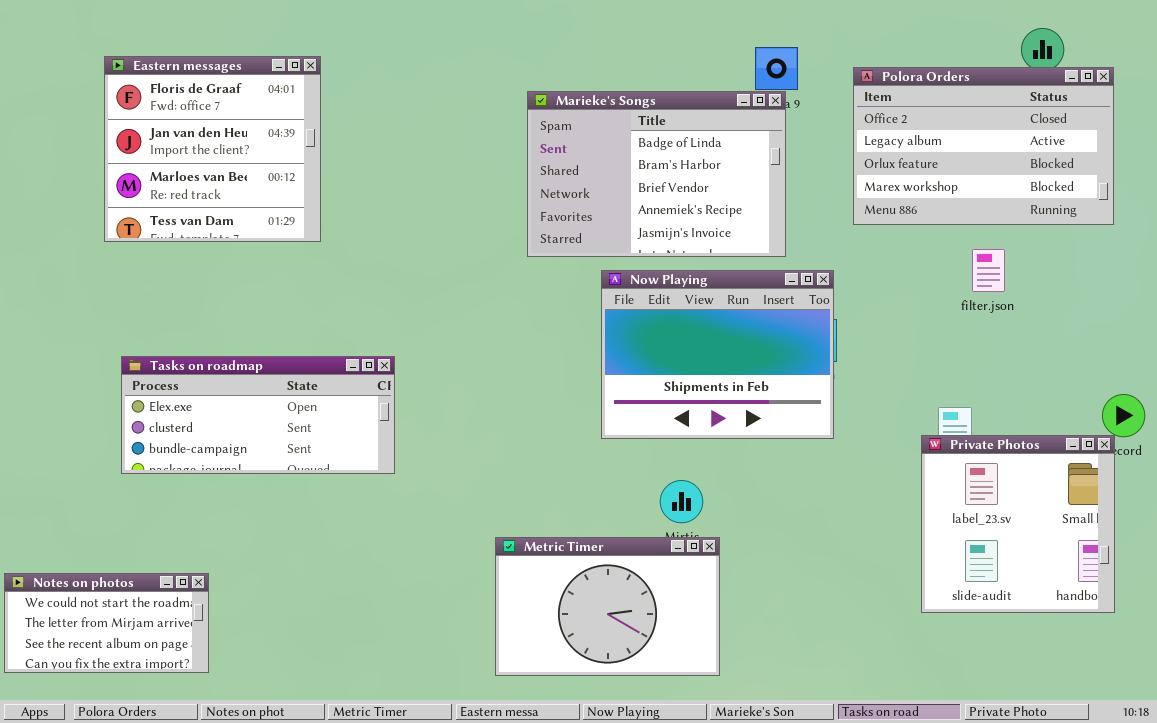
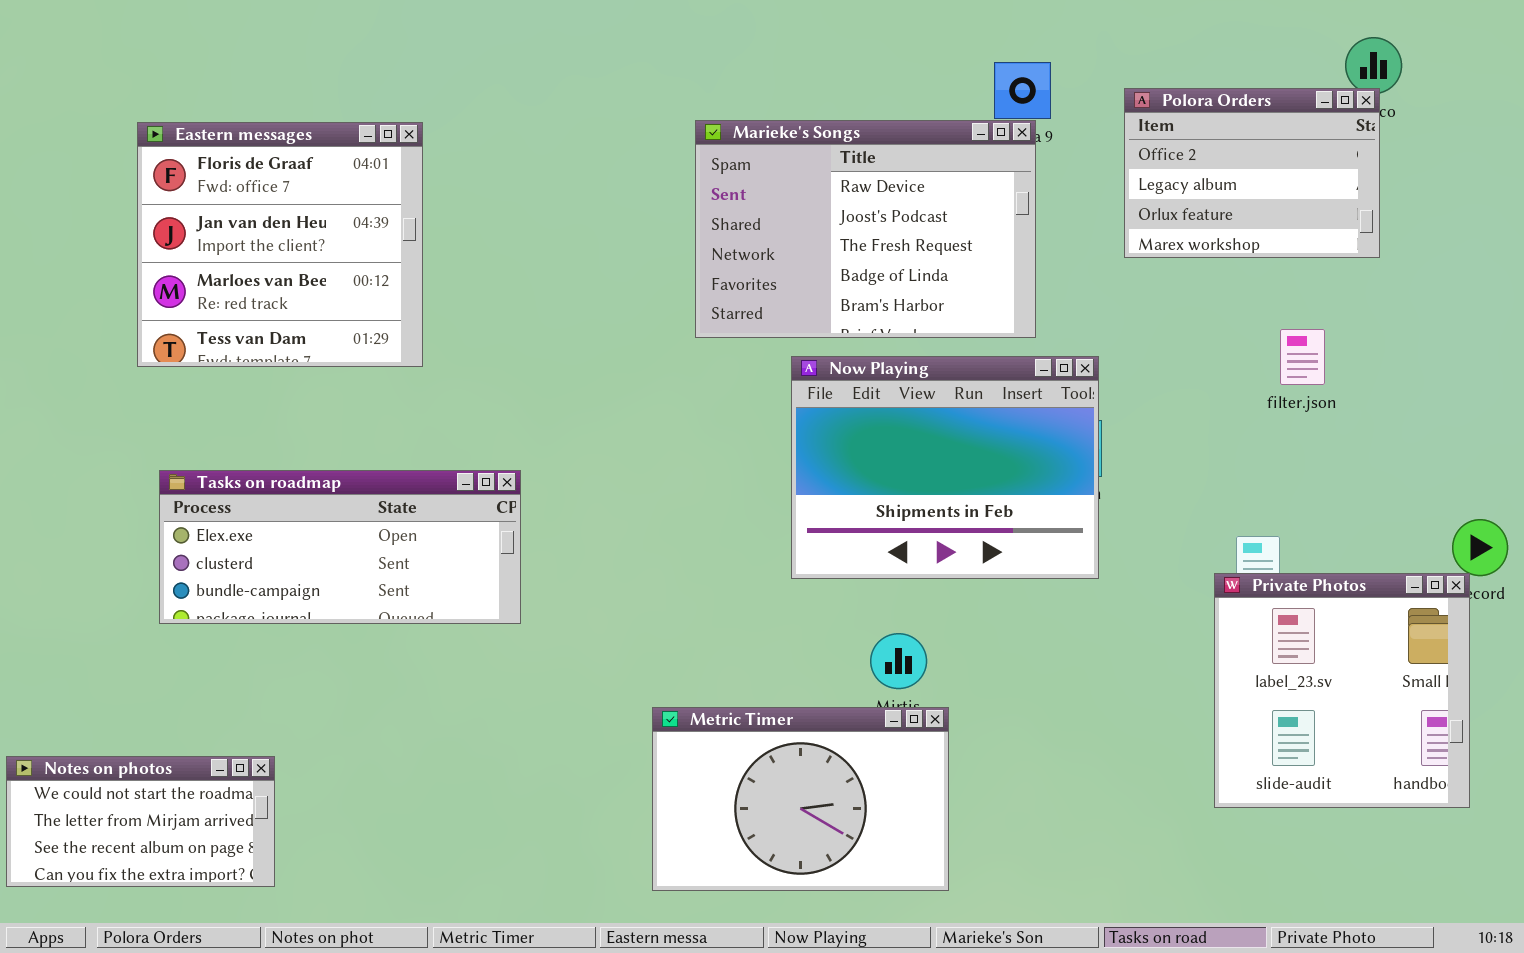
Eastern messages: [104,56,321,242] -> [137,122,423,367], moved
Polora Orders: [853,67,1114,225] -> [1124,88,1380,258], resized
Marieke's Songs: [527,91,786,257] -> [695,120,1036,338], scrolled up 3 rows

